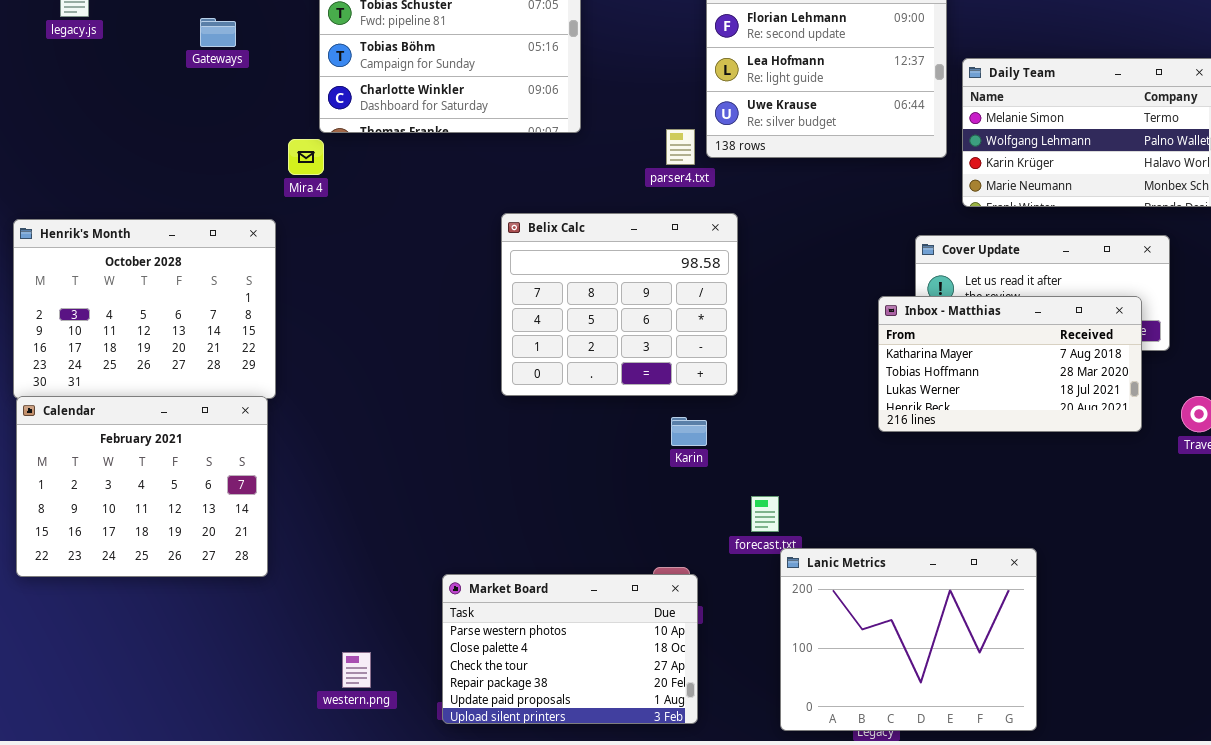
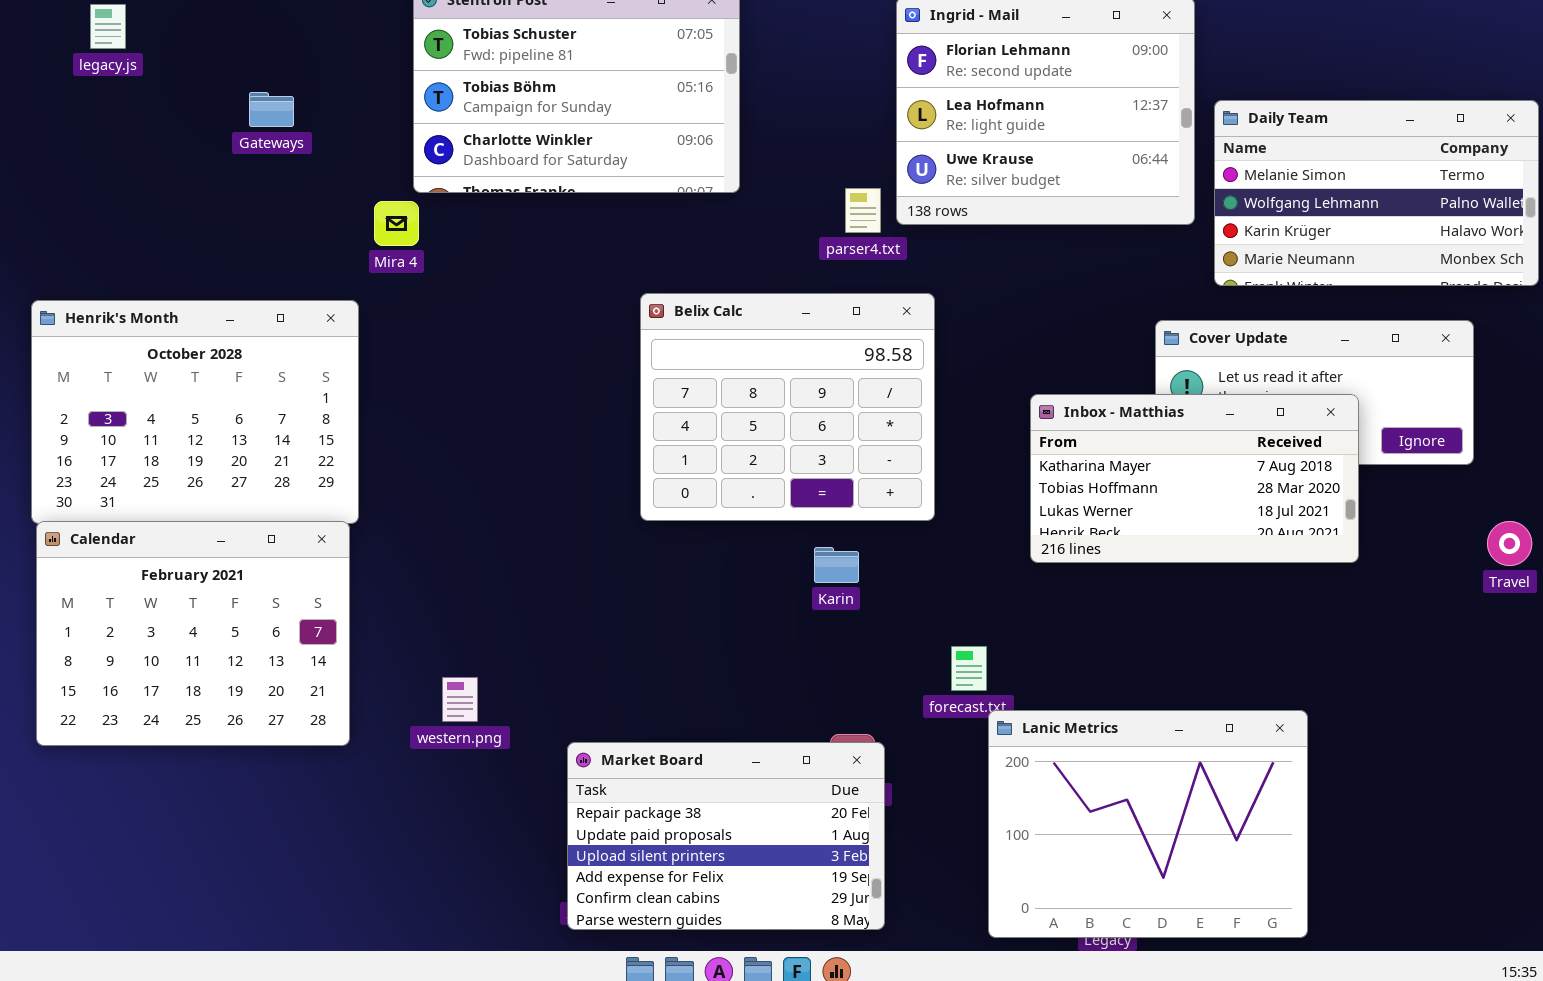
Gateways: [200,18,236,47] -> [249,92,294,127], moved
Inbox - Matthias: [878,296,1142,432] -> [1030,394,1359,563], moved
Karin: [671,417,707,446] -> [814,547,859,583], moved
Market Board: [442,574,698,724] -> [567,742,885,930], scrolled down 3 rows
western.png: [342,652,371,688] -> [442,677,478,722], moved

